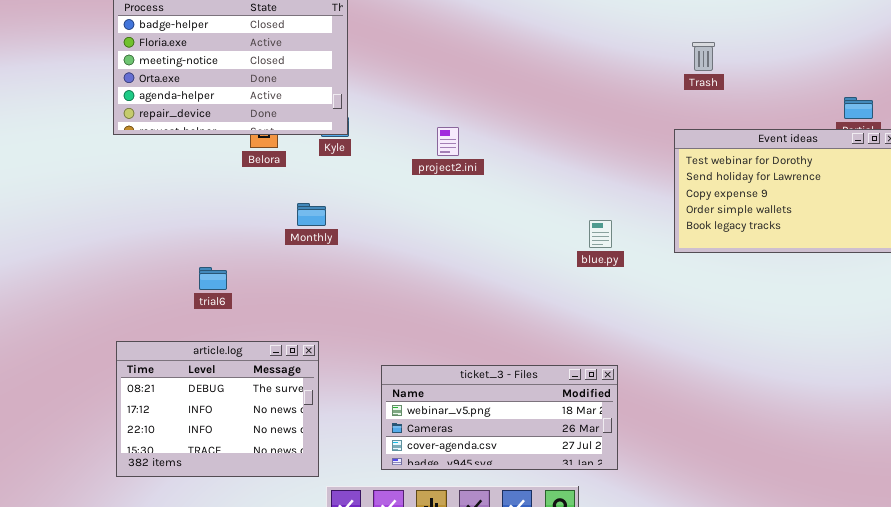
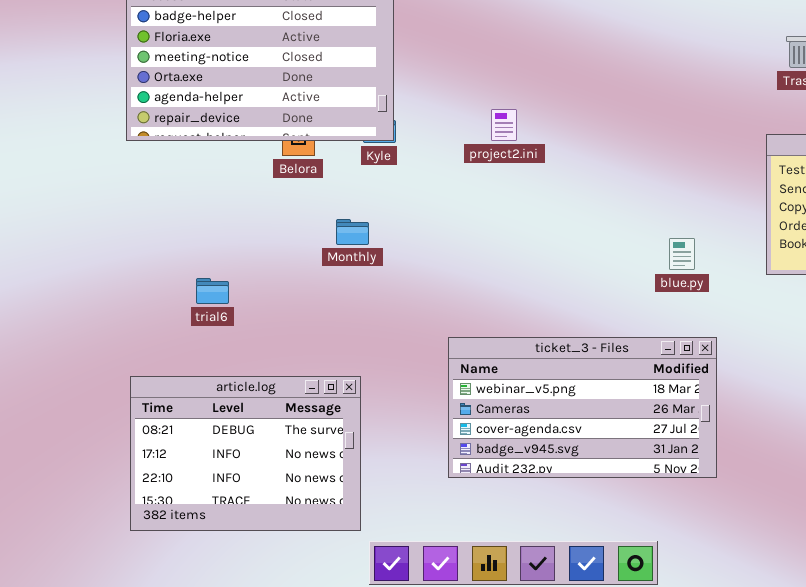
project2.ini: [437,127,459,156] -> [491,109,517,141], moved
trial6: [199,267,227,290] -> [196,278,229,304], moved
ticket_3 - Files: [381,365,618,470] -> [448,337,717,478], moved, resized

